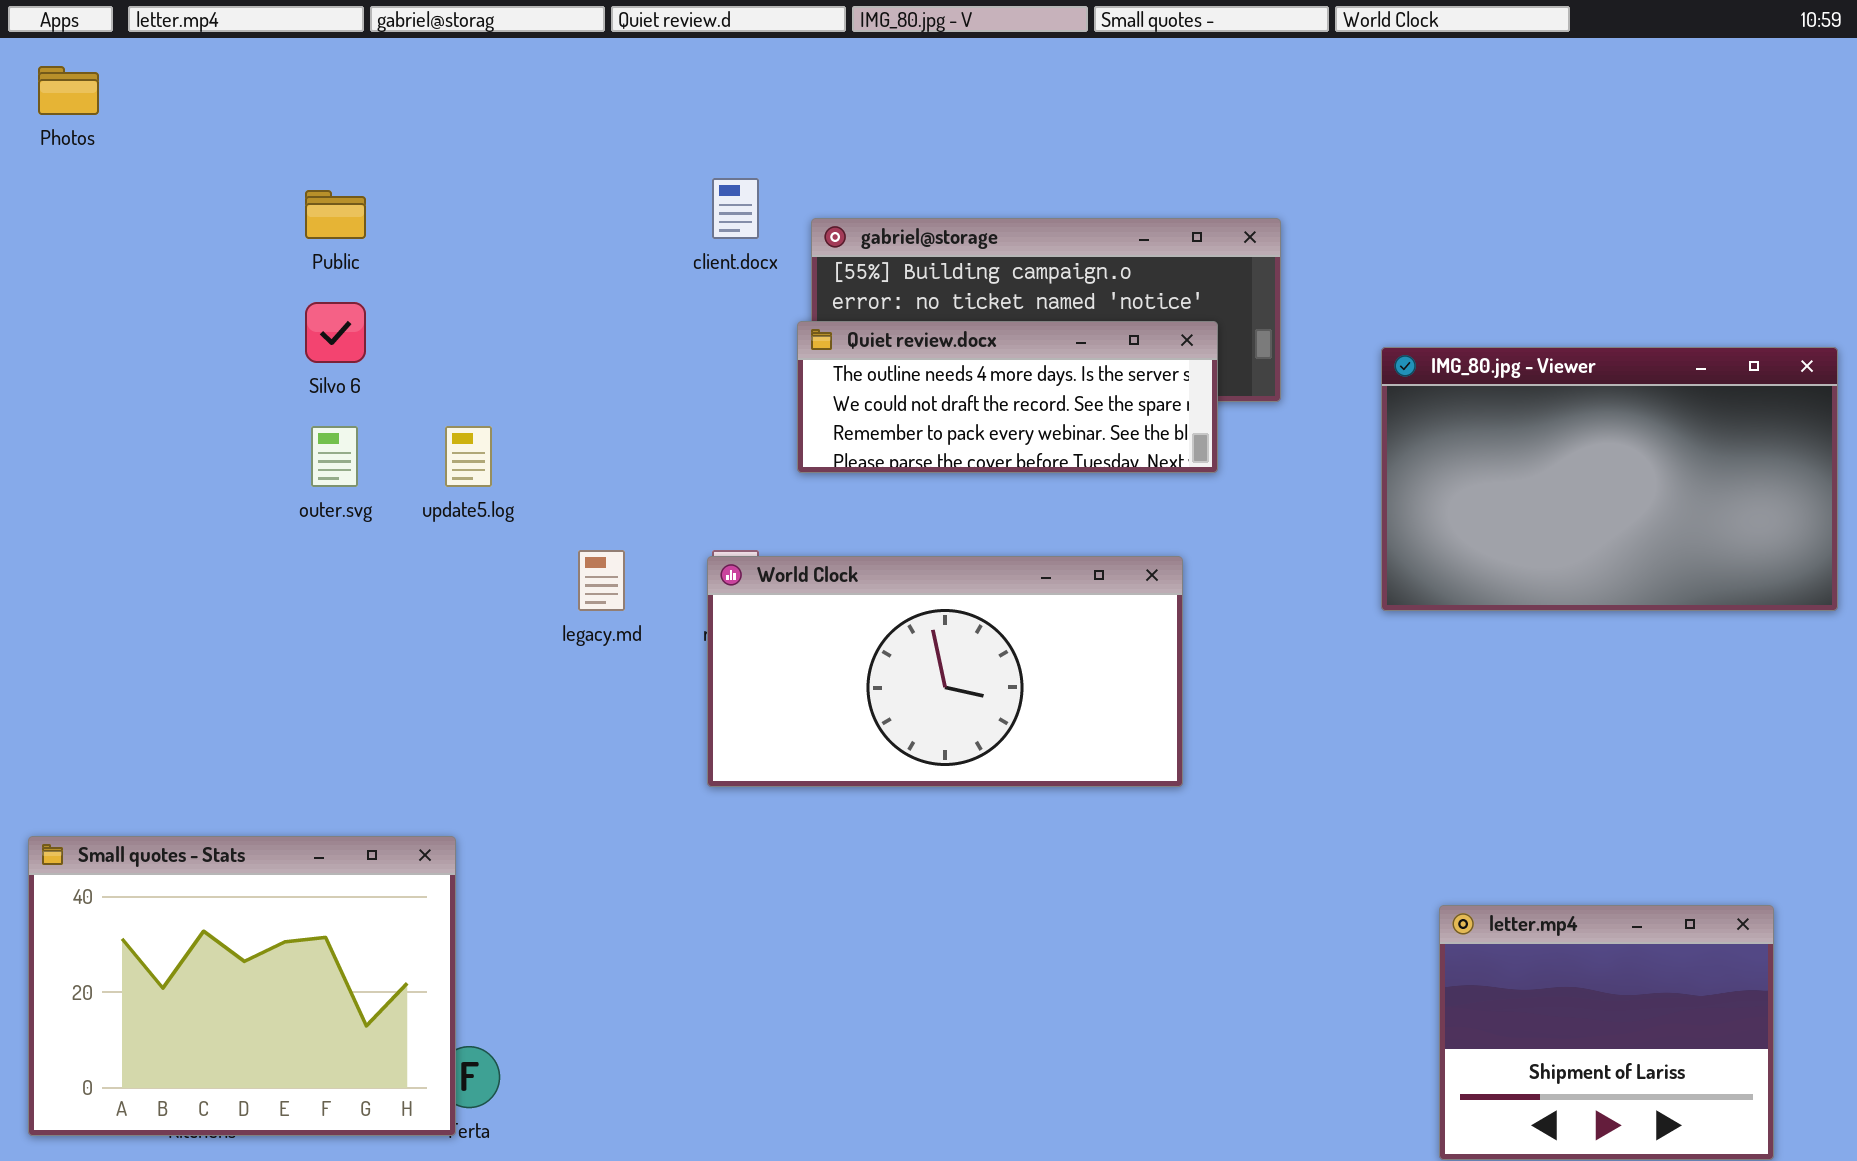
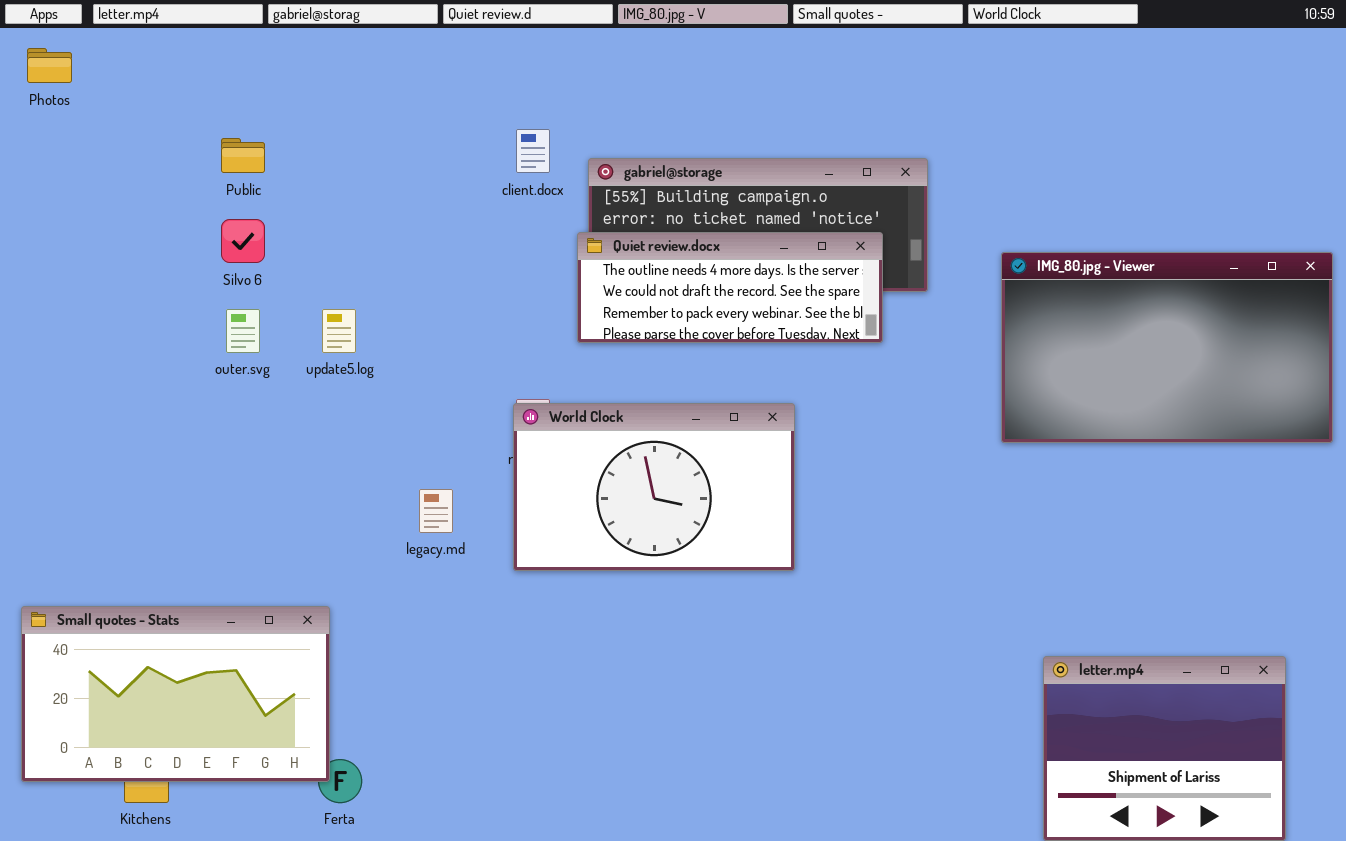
legacy.md: [578,550,625,611] -> [419,489,453,533], moved
World Clock: [707,556,1183,787] -> [513,403,795,571], resized
Small quotes - Stats: [28,836,456,1136] -> [21,606,330,782], resized

